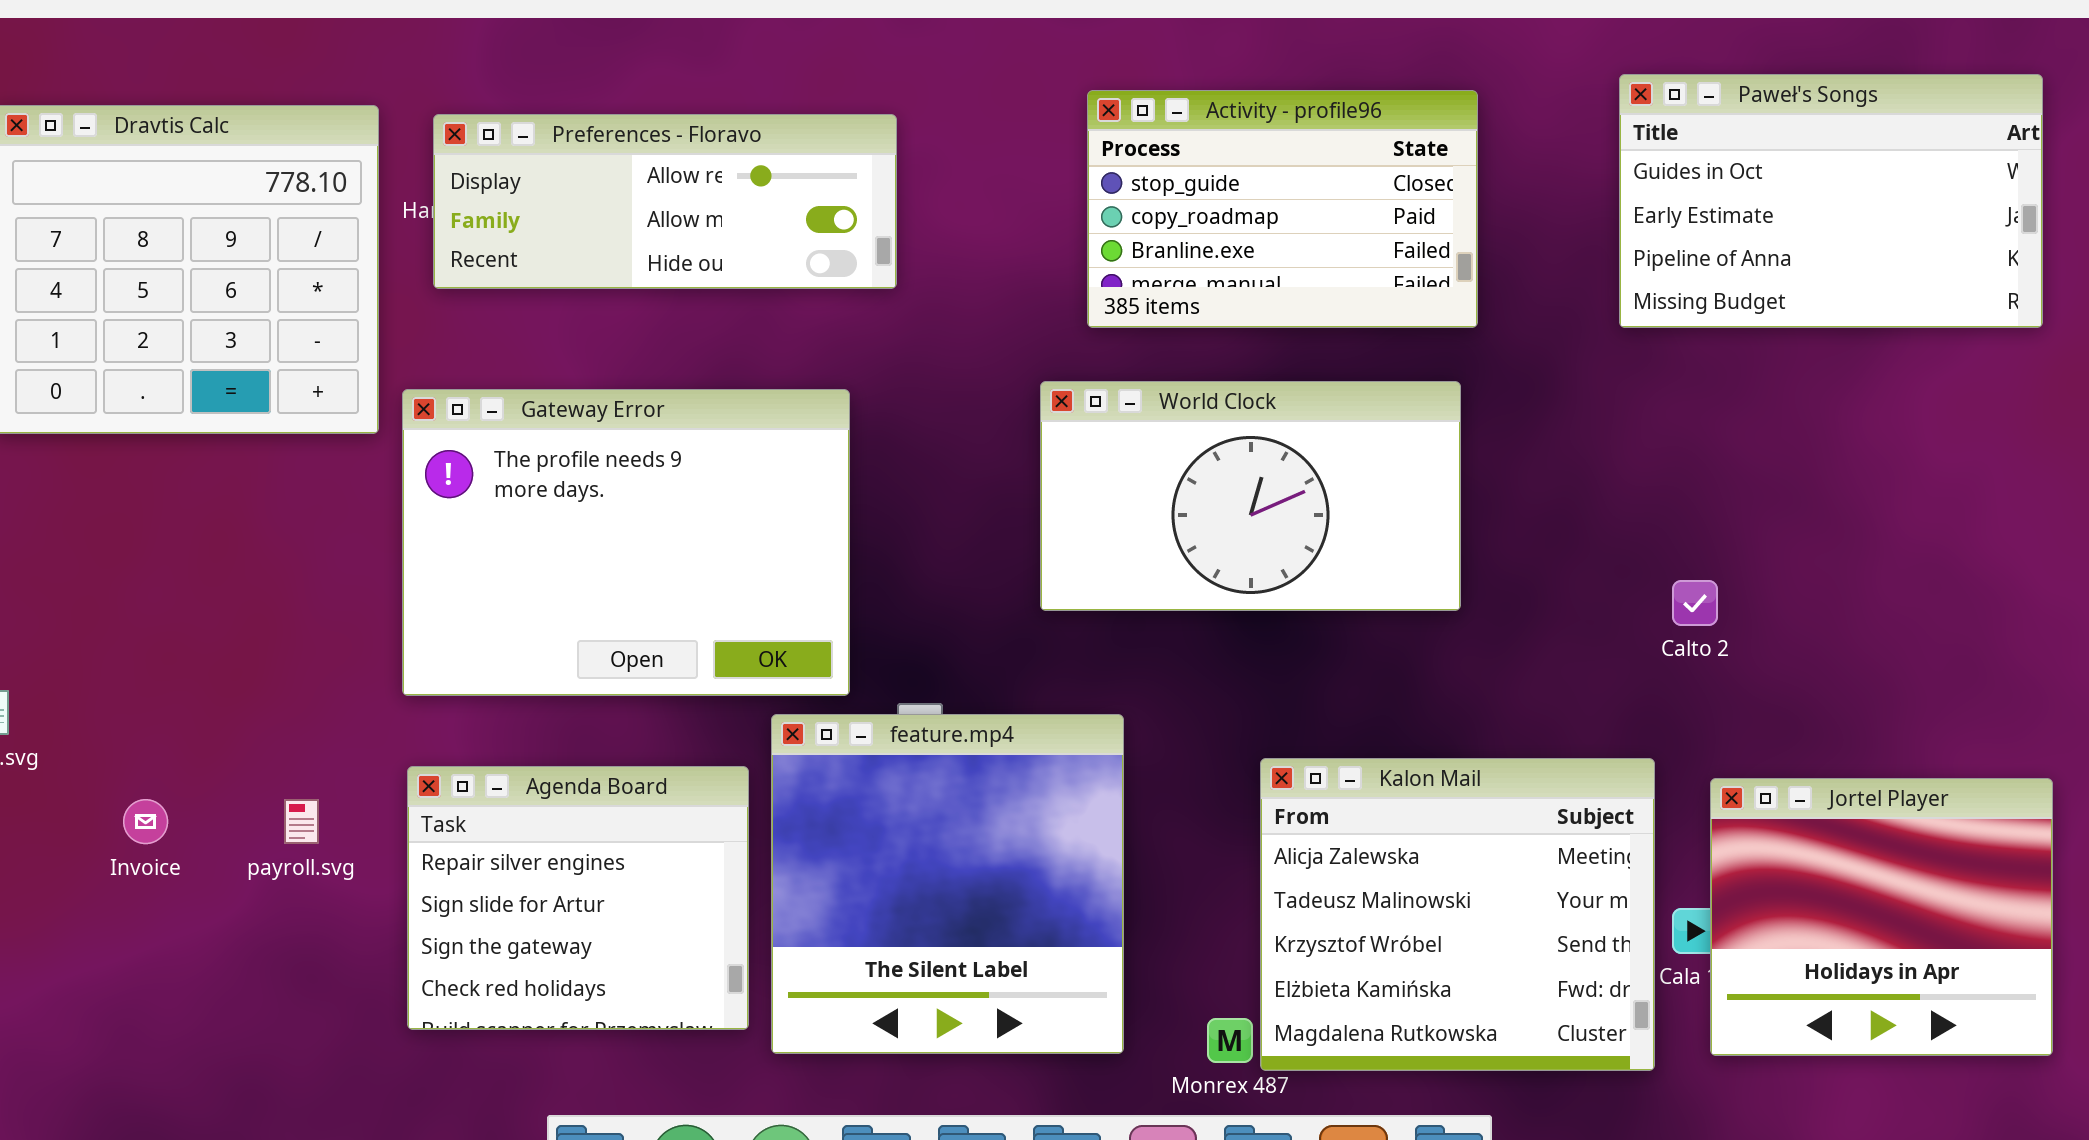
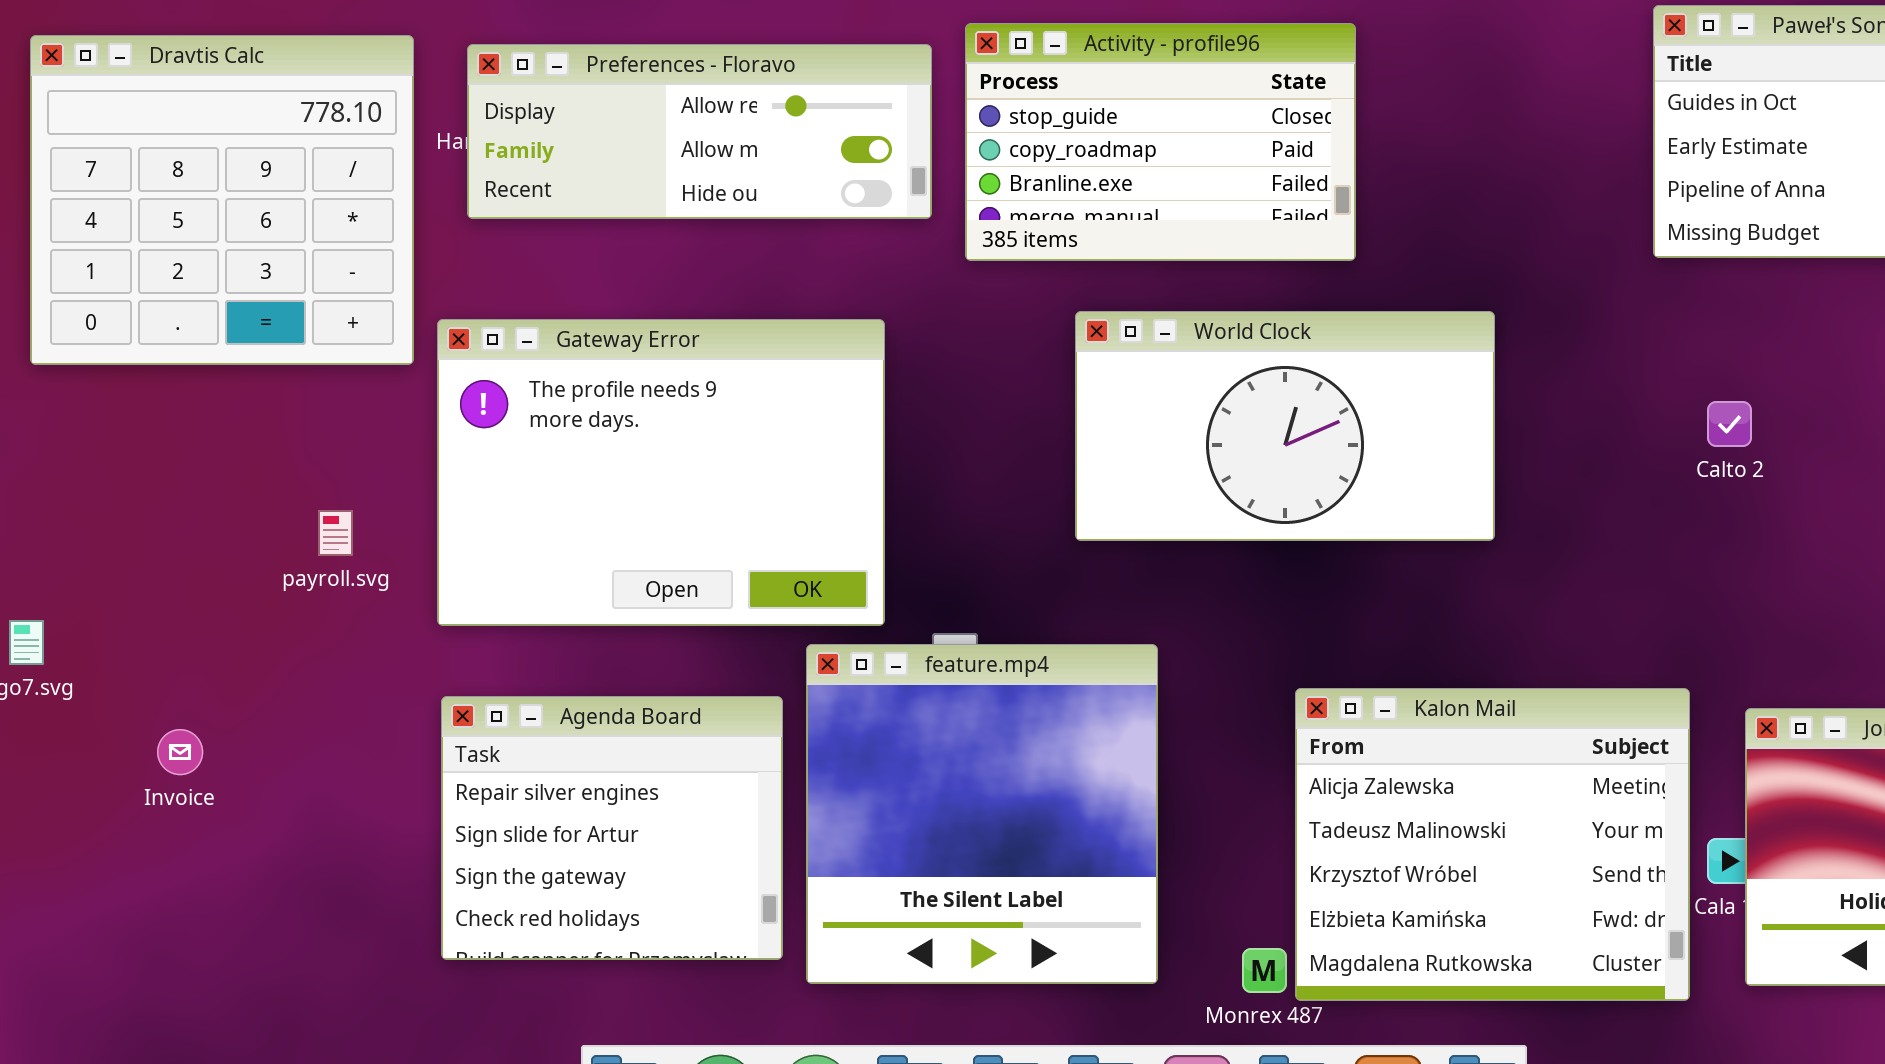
Activity - profile96: [1087,90,1478,328] -> [965,23,1356,261], moved
Calto 2: [1672,580,1718,626] -> [1707,401,1752,447], moved
payroll.svg: [284,799,319,844] -> [318,510,353,556], moved

